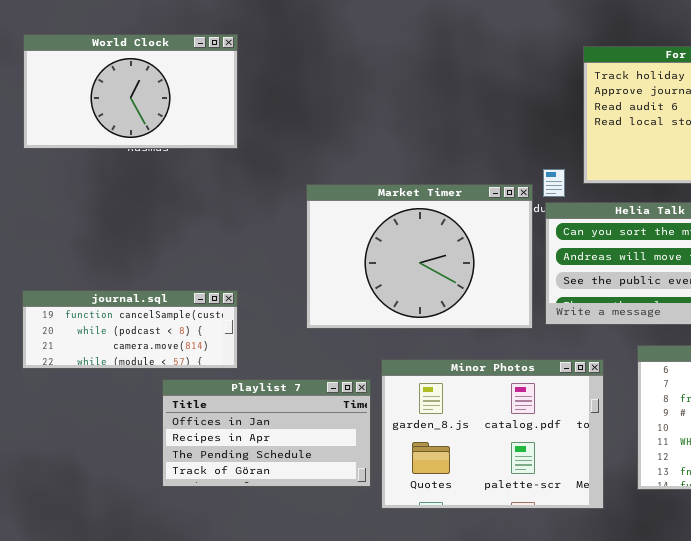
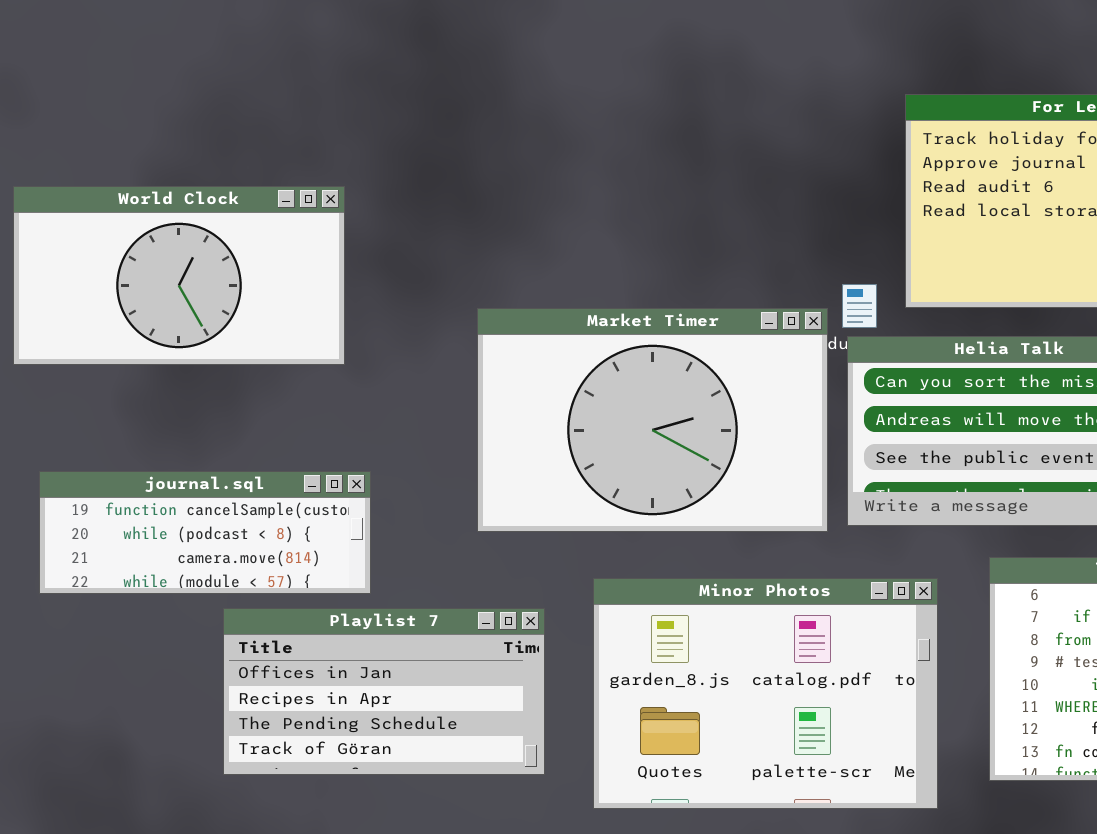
World Clock: [23,34,238,149] -> [13,186,345,365], moved
Playlist 7: [162,379,371,487] -> [223,608,545,775], moved

